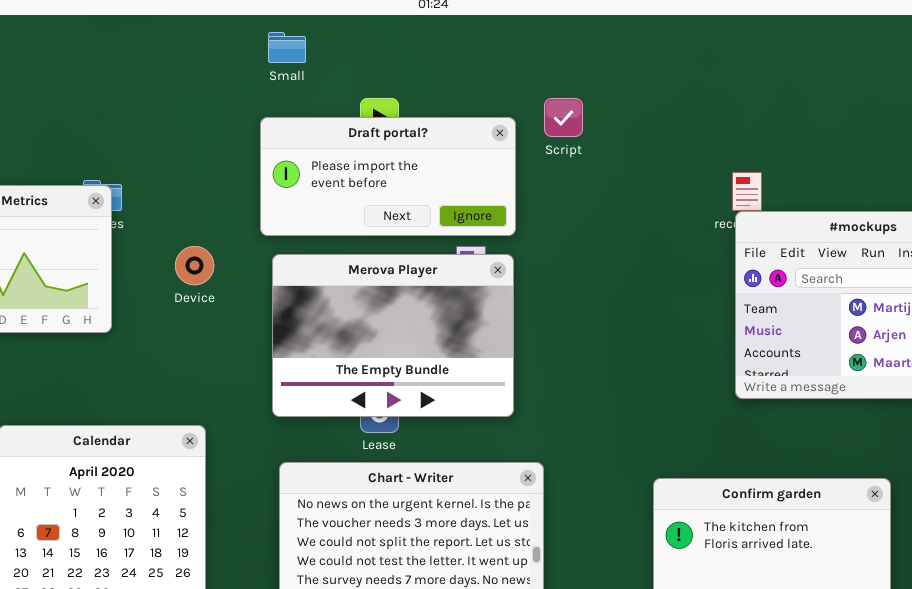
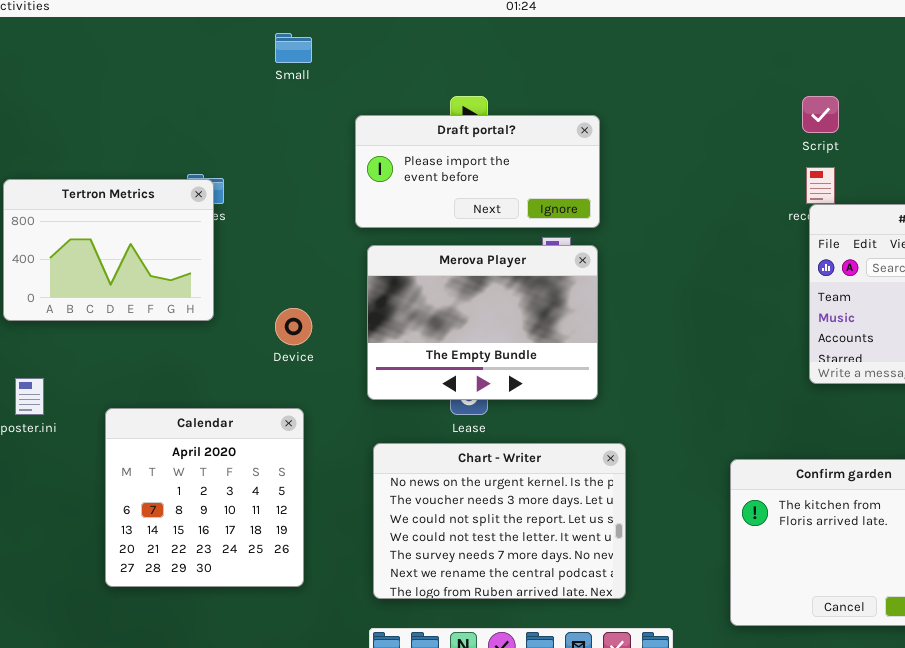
Small: [268,32,306,63] -> [275,33,312,63], moved
Script: [544,98,583,137] -> [802,96,839,133], moved
Device: [175,246,214,285] -> [275,308,312,345], moved

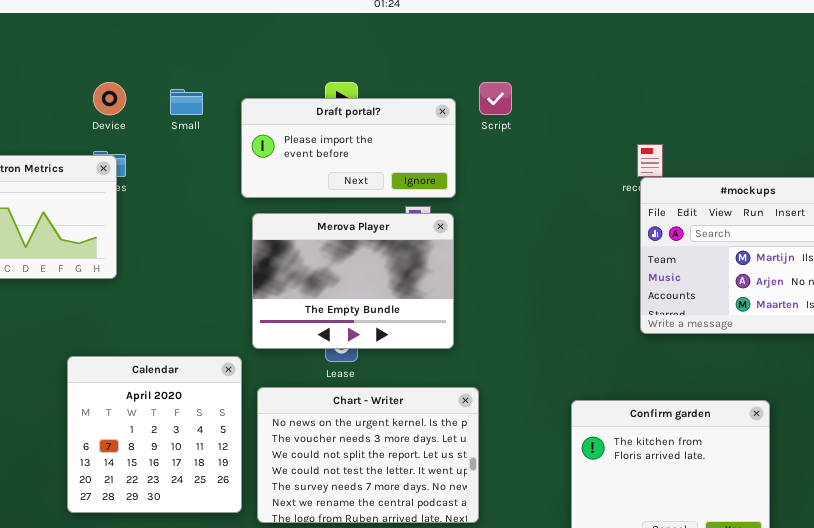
Small: [275,33,312,63] -> [170,89,203,115], moved
Script: [802,96,839,133] -> [479,82,512,115], moved
Device: [275,308,312,345] -> [93,82,126,115], moved
Calendar: [105,408,304,587] -> [67,356,242,513], moved

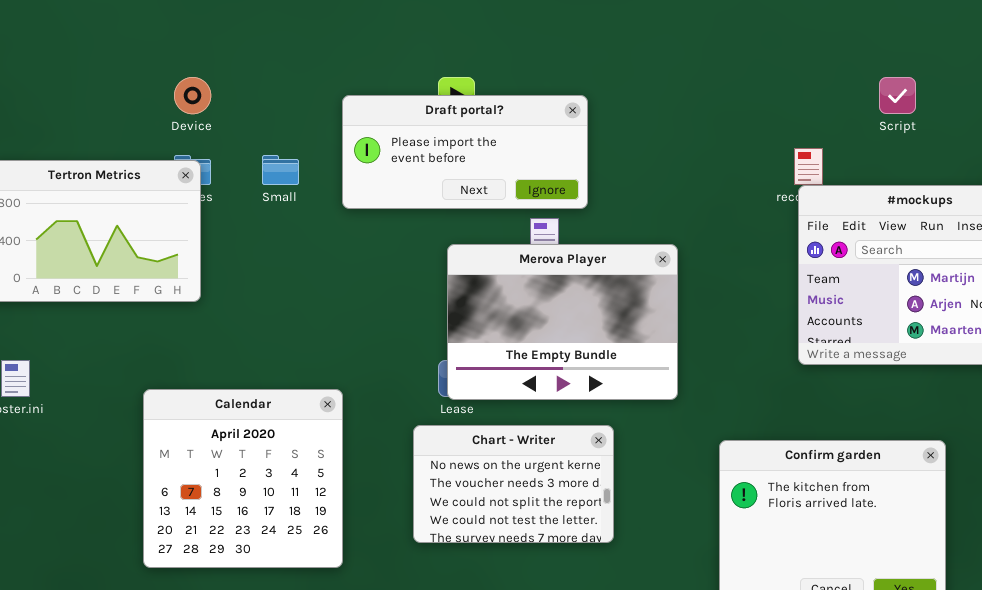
Script: [479,82,512,115] -> [879,77,916,114], moved
Small: [170,89,203,115] -> [262,155,299,185], moved
Merova Player: [252,213,454,349] -> [447,244,678,400], moved
Chart - Writer: [257,387,479,523] -> [413,425,614,543], resized

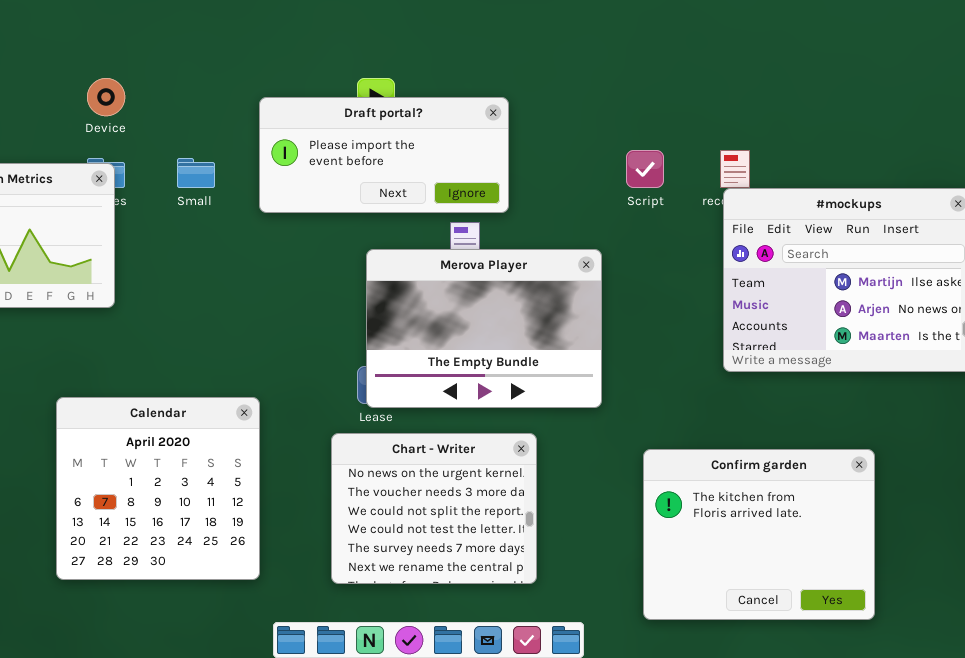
Script: [879,77,916,114] -> [626,150,664,188], moved
Chart - Writer: [413,425,614,543] -> [331,433,537,584], resized

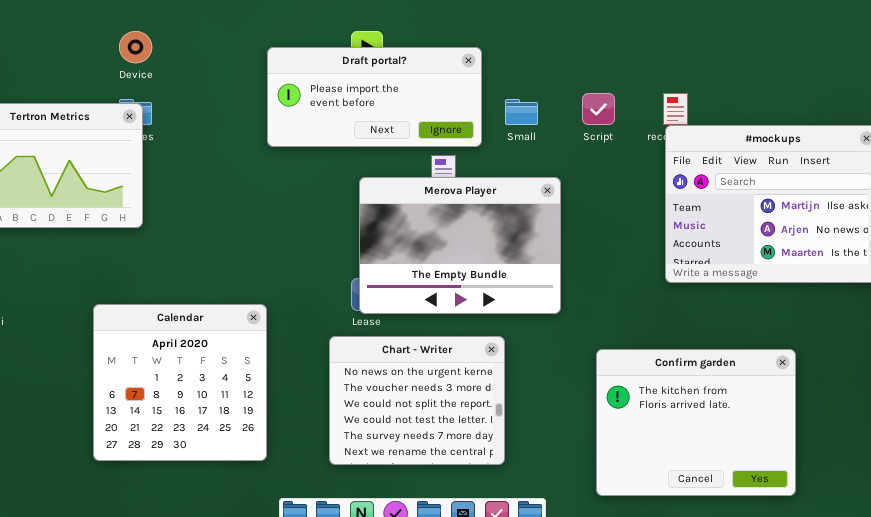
Small: [177,158,215,188] -> [505,99,538,125], moved

